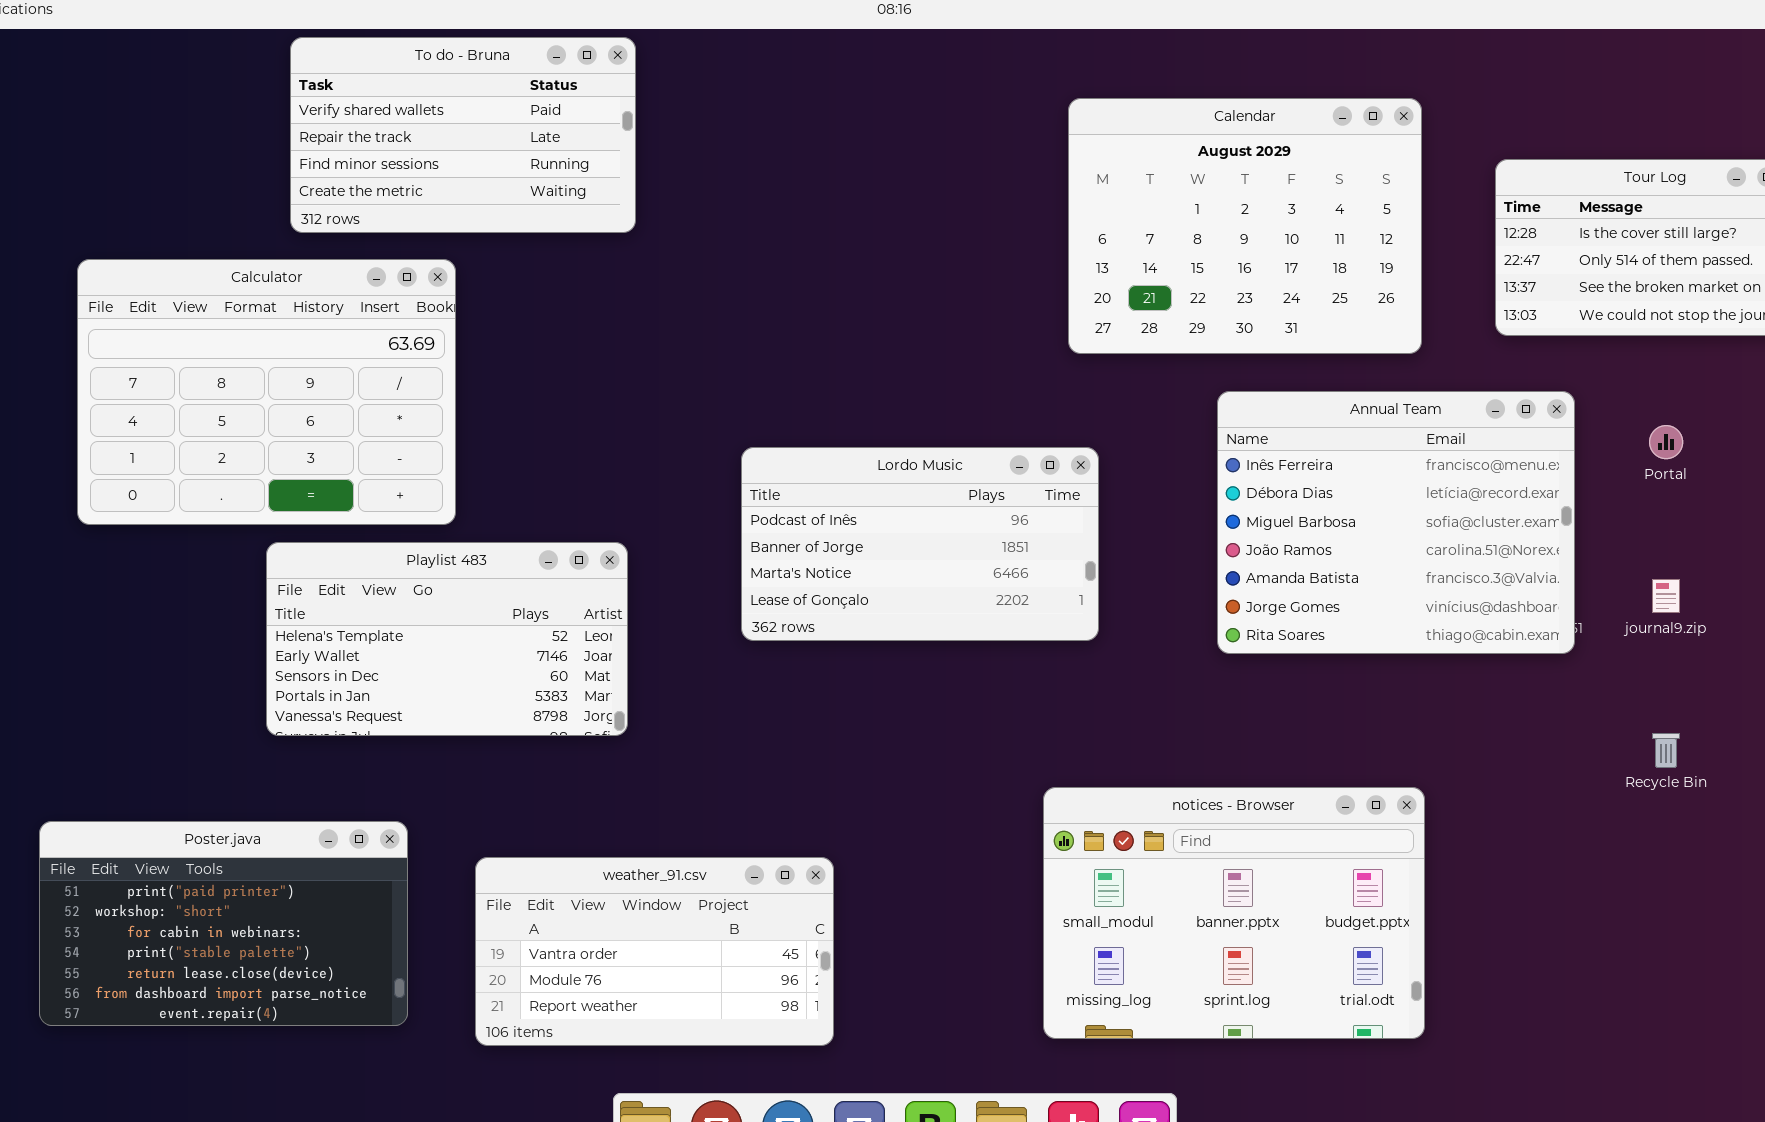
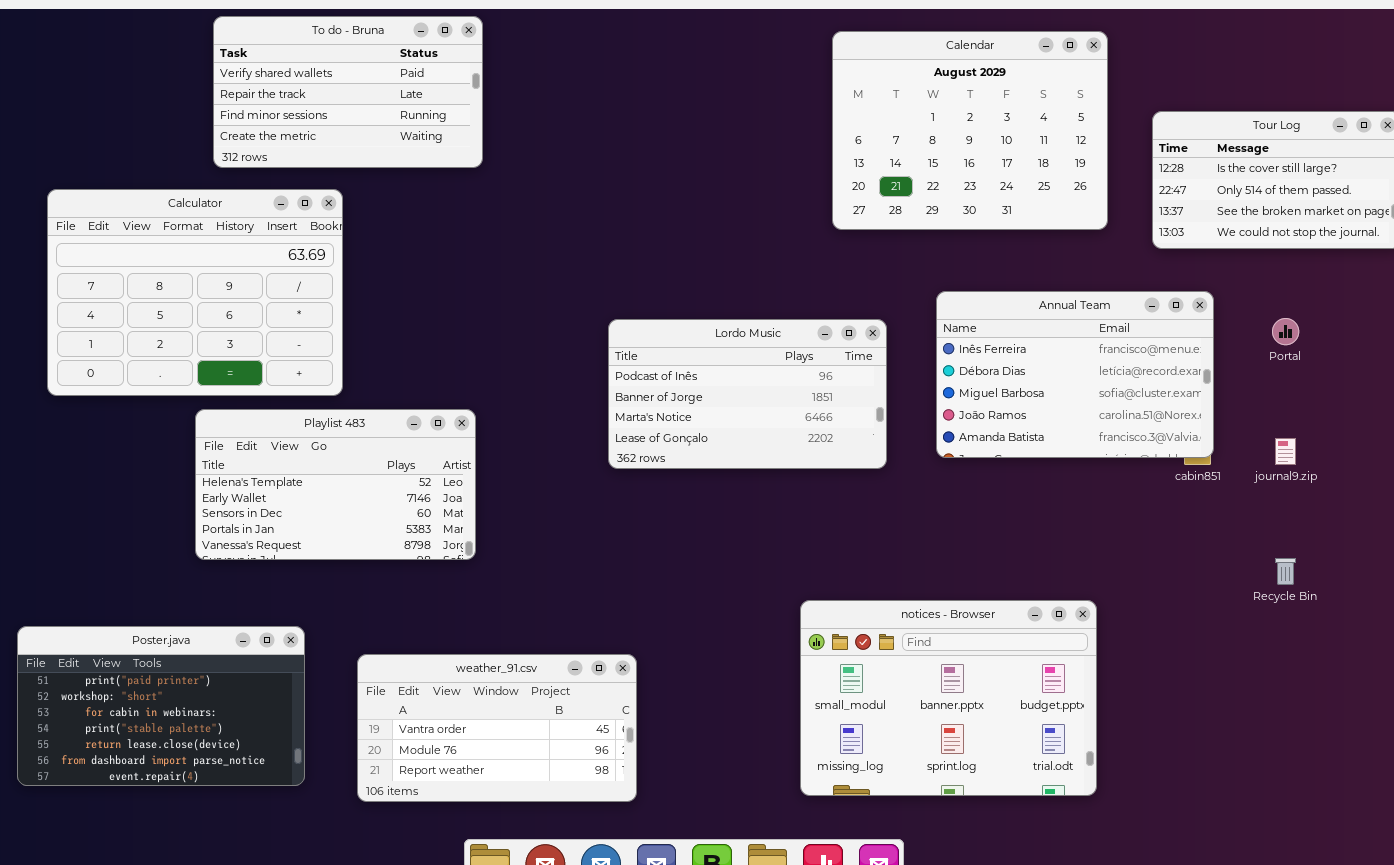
Calendar: [1068,98,1422,354] -> [832,31,1108,230], moved
Annual Team: [1217,391,1575,654] -> [936,291,1214,458], resized
Lordo Music: [741,447,1099,641] -> [608,319,887,469], moved

